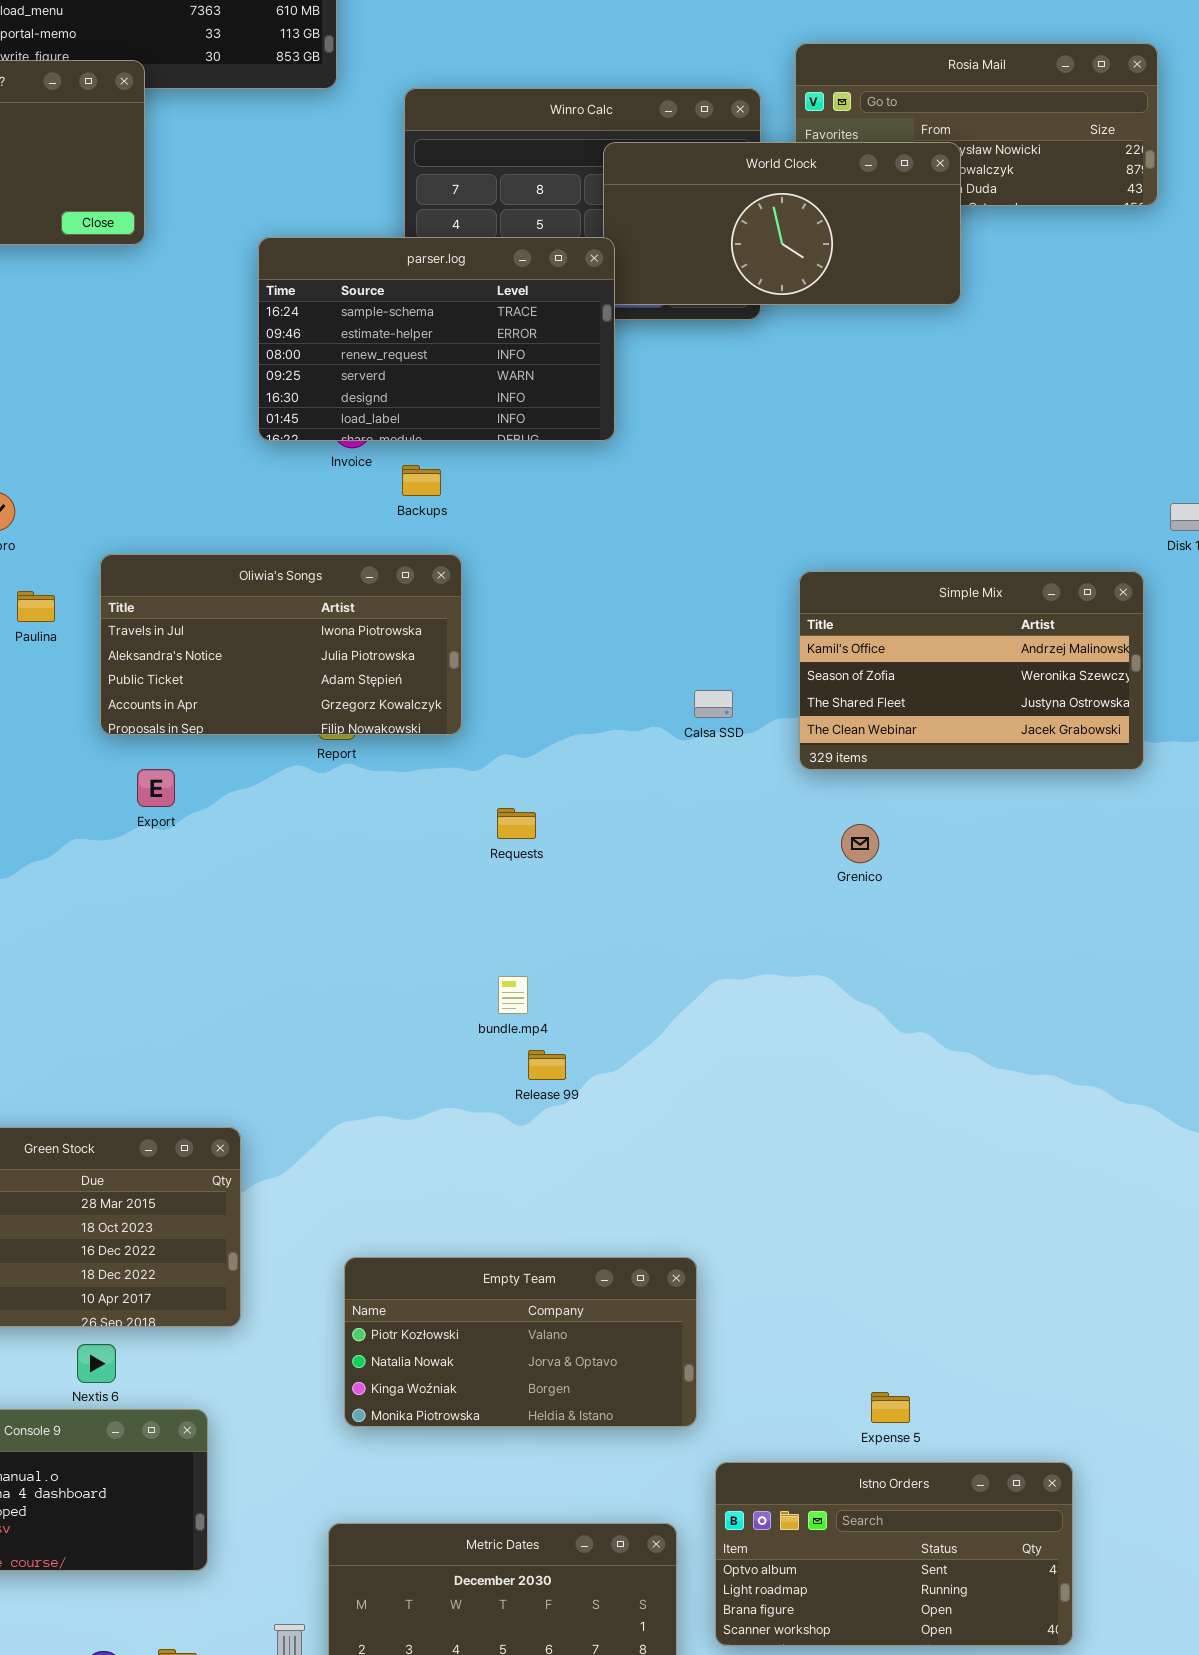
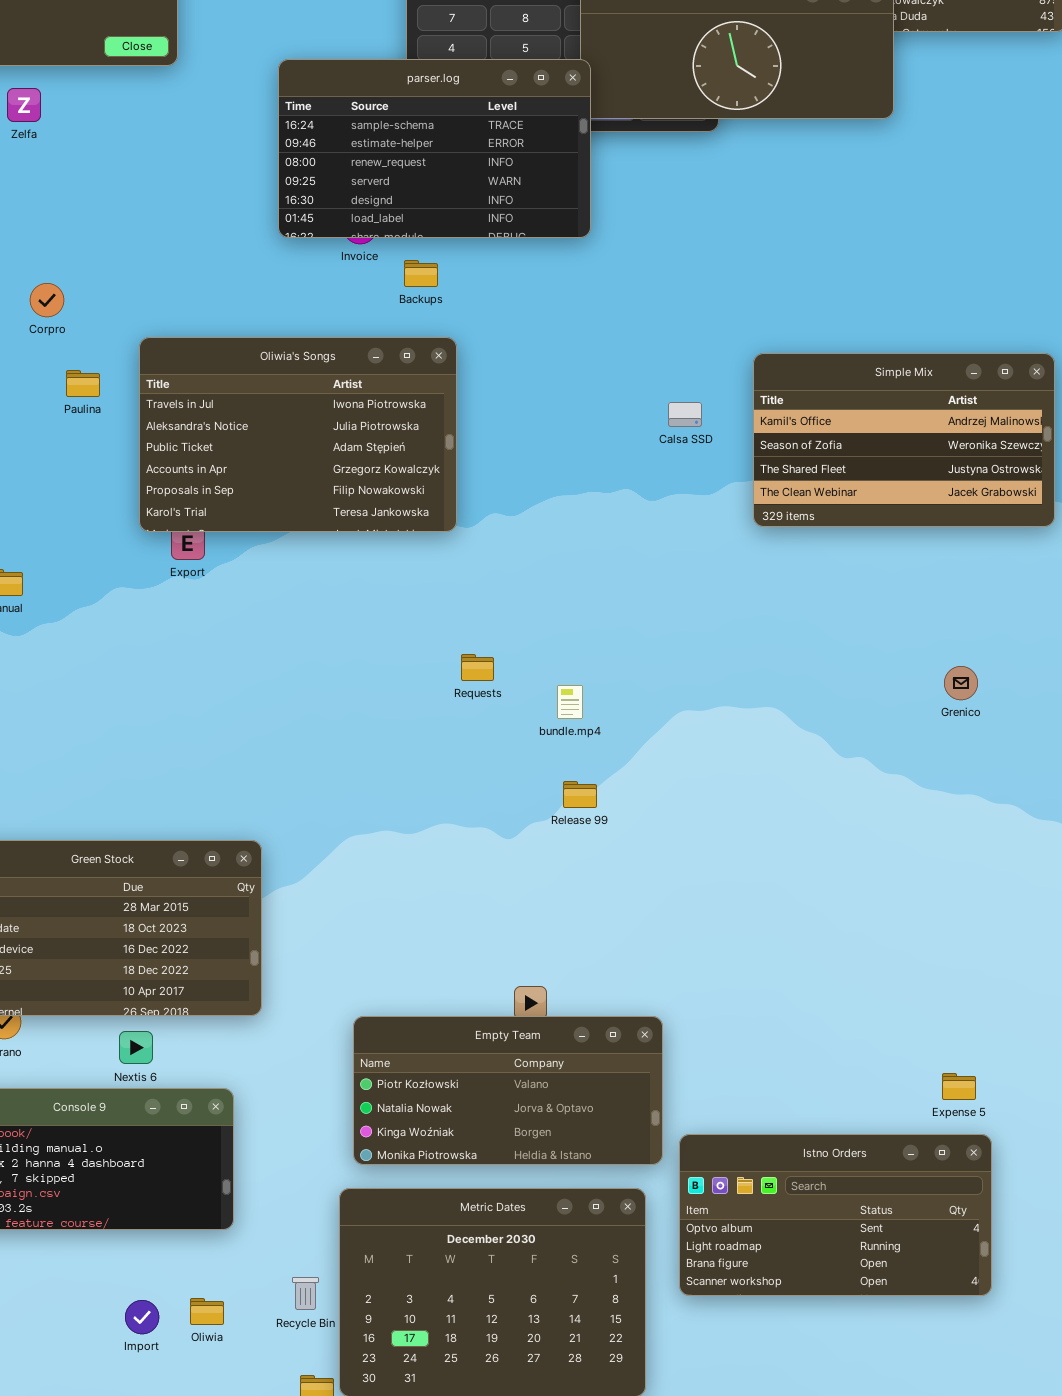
Oliwia's Songs: [100,554,462,735] -> [139,337,457,532], resized
Calsa SSD: [694,690,733,718] -> [668,402,702,427], moved
Requests: [497,808,536,839] -> [461,654,494,681], moved
Grenico: [841,824,879,863] -> [944,666,978,700], moved
bundle.mp4: [498,976,528,1014] -> [557,685,583,719], moved
Release 99: [528,1050,566,1080] -> [563,781,597,808], moved
Empty Team: [344,1257,697,1427] -> [353,1016,663,1165], moved
Expense 5: [871,1392,910,1423] -> [942,1073,976,1100], moved

